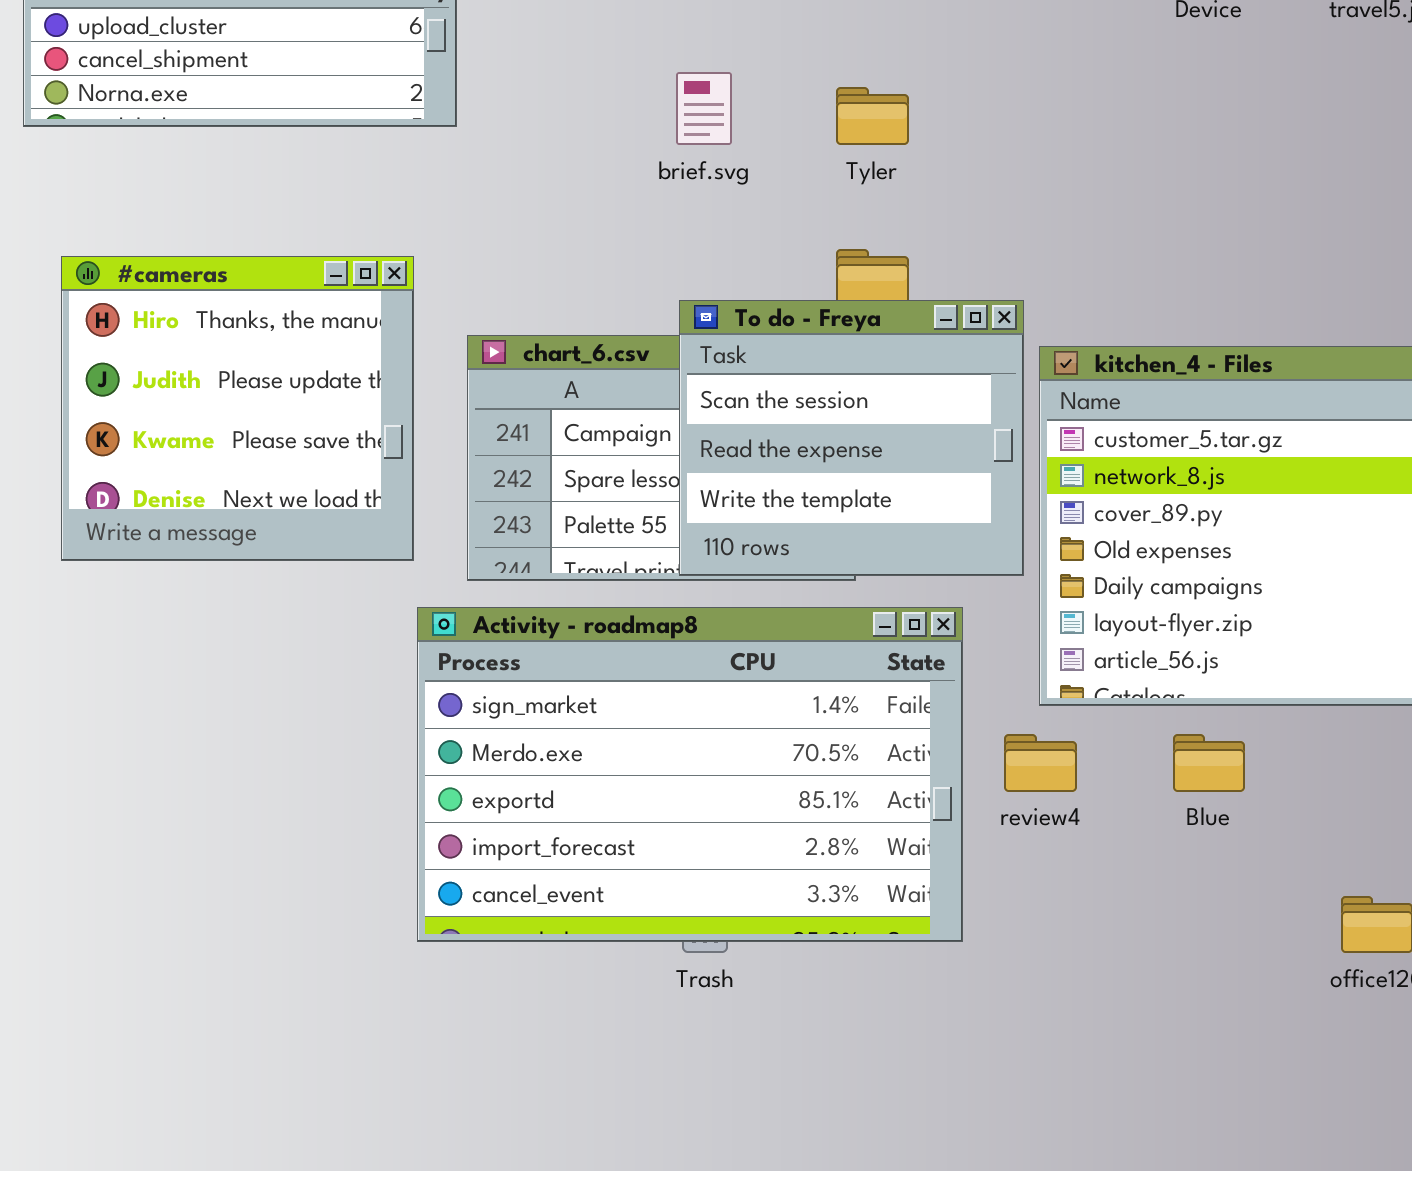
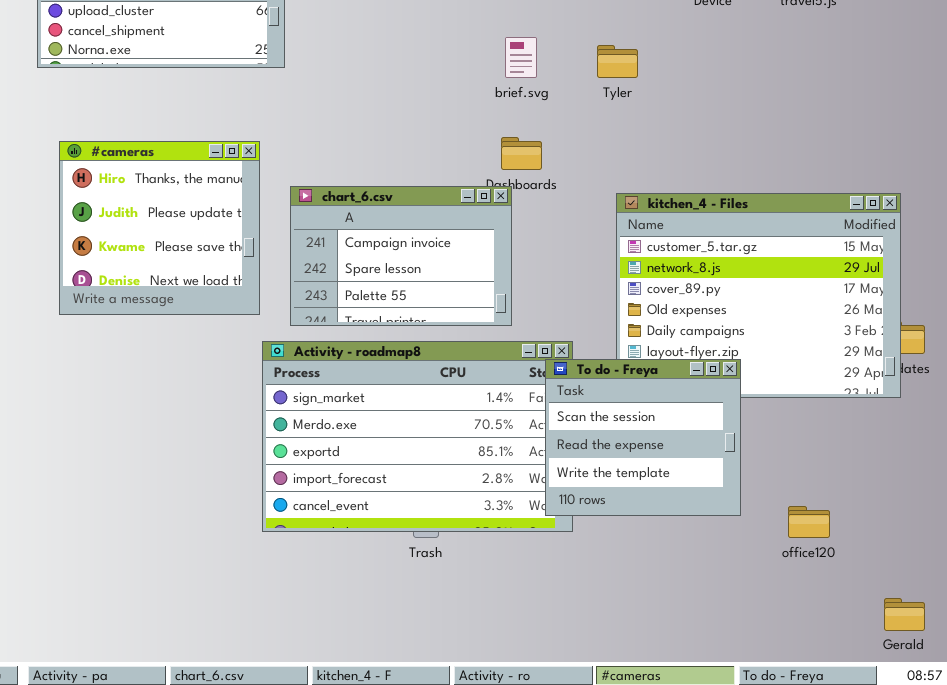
brief.svg: [676,72,732,145] -> [505,37,537,78], moved
Tyler: [836,87,909,145] -> [597,45,638,78], moved
To do - Freya: [679,300,1024,576] -> [545,359,741,516], moved

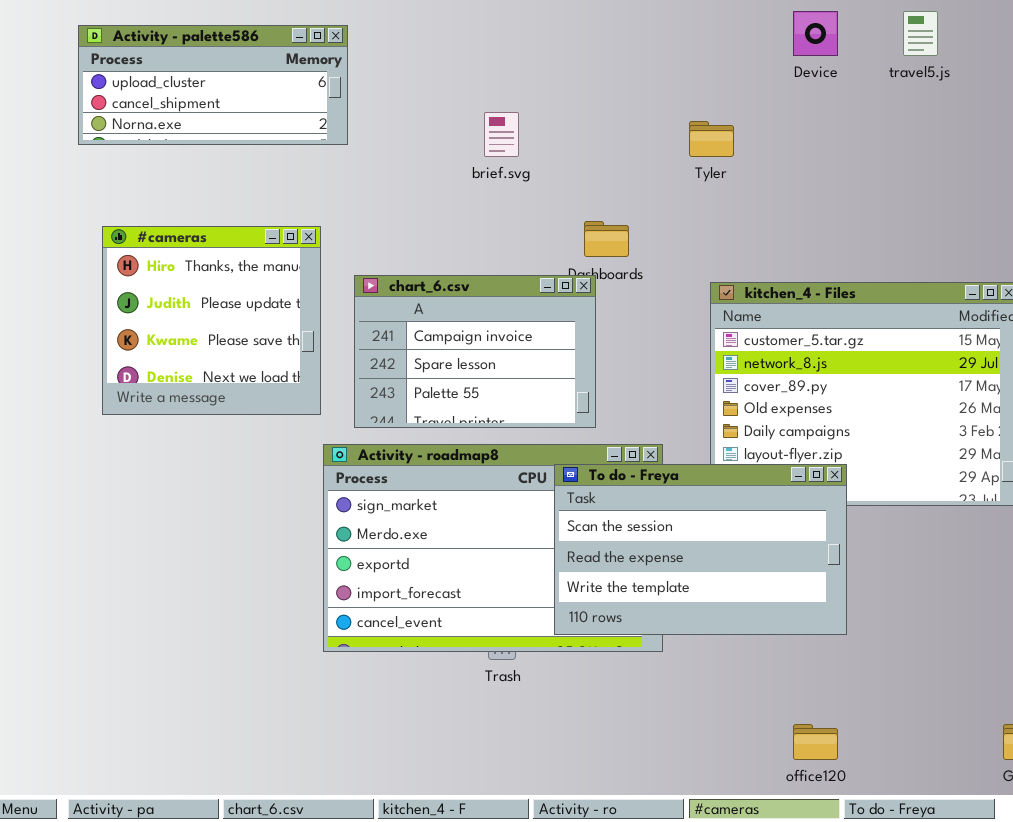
brief.svg: [505,37,537,78] -> [484,112,519,157], moved
To do - Freya: [545,359,741,516] -> [554,464,847,635], resized
office120: [788,506,830,538] -> [793,724,838,760], moved

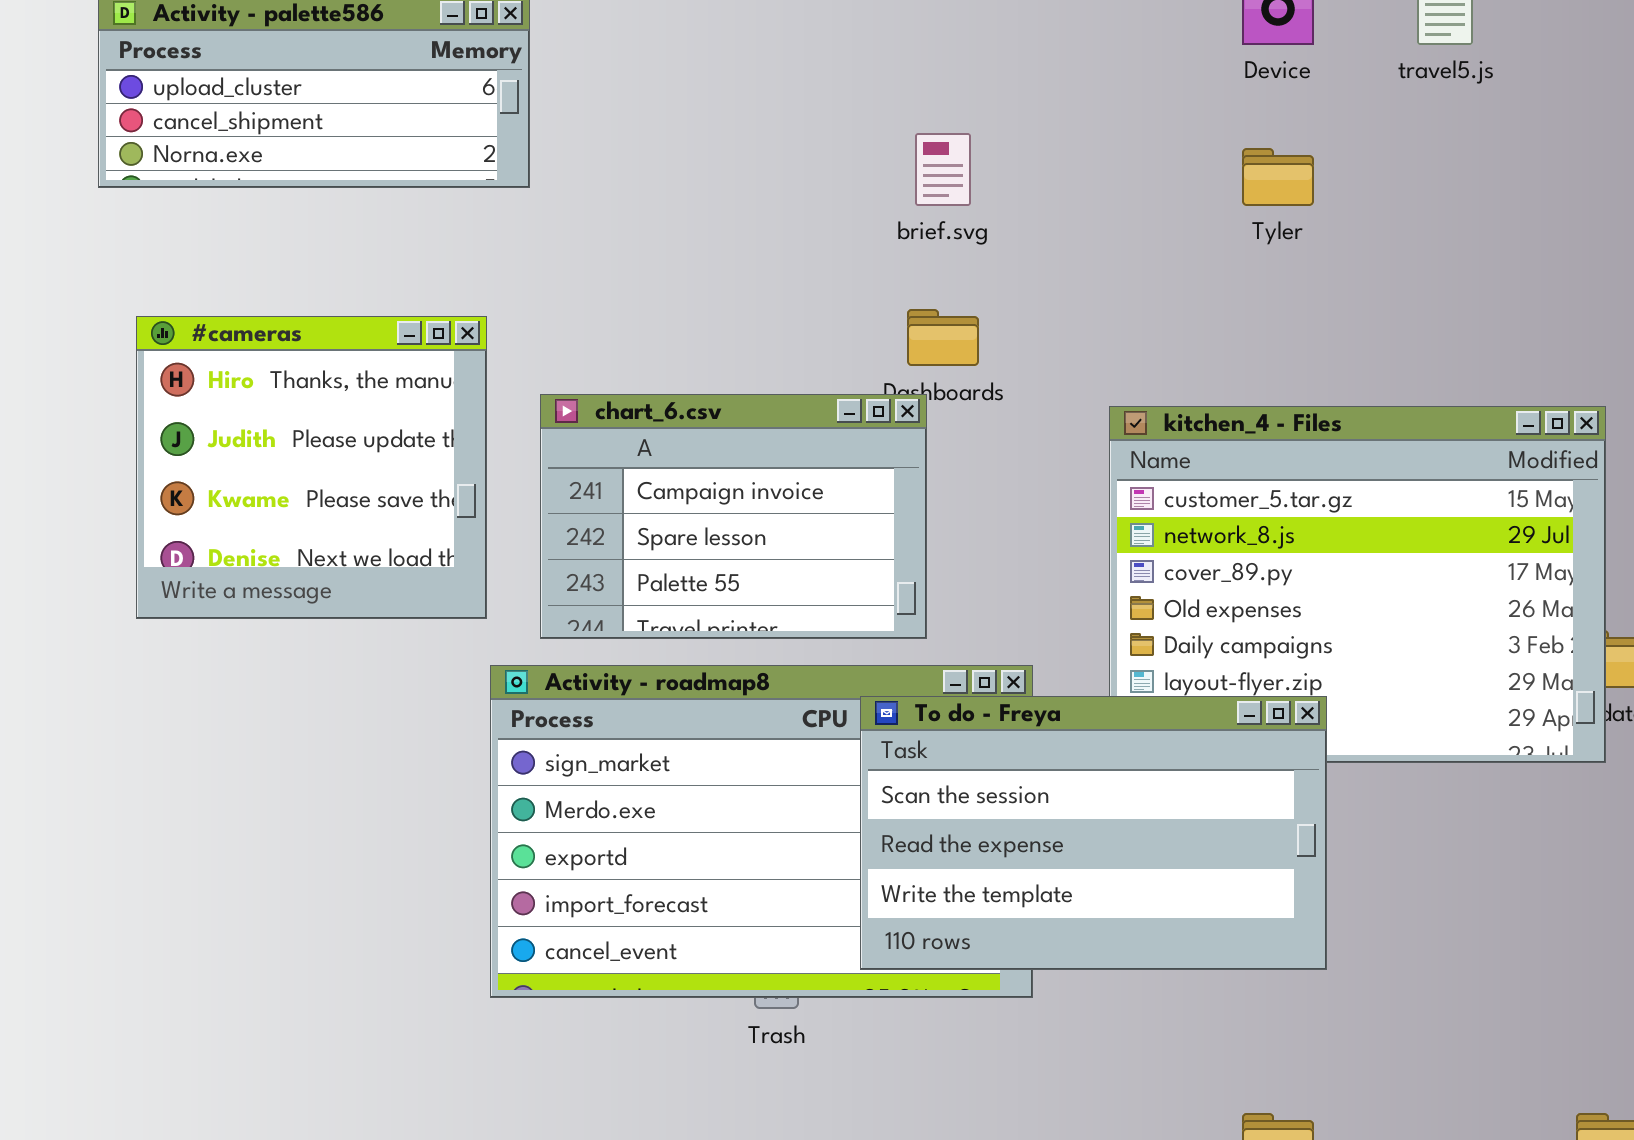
brief.svg: [484,112,519,157] -> [915,133,971,206], moved
Tyler: [689,121,734,157] -> [1242,148,1314,206], moved

